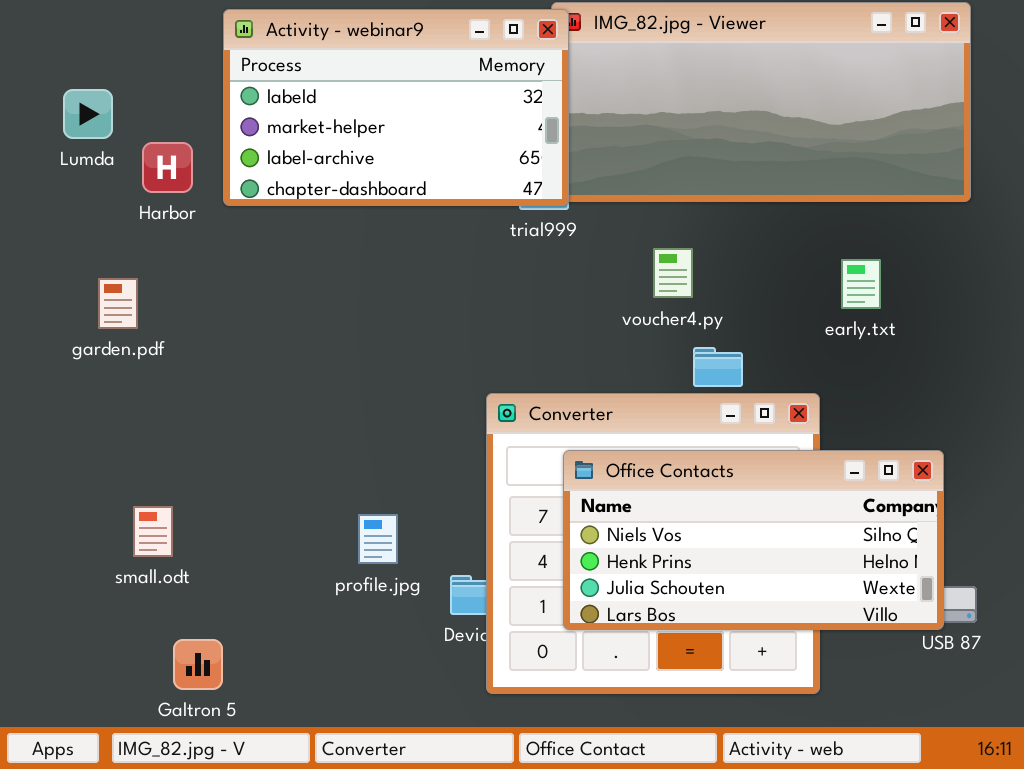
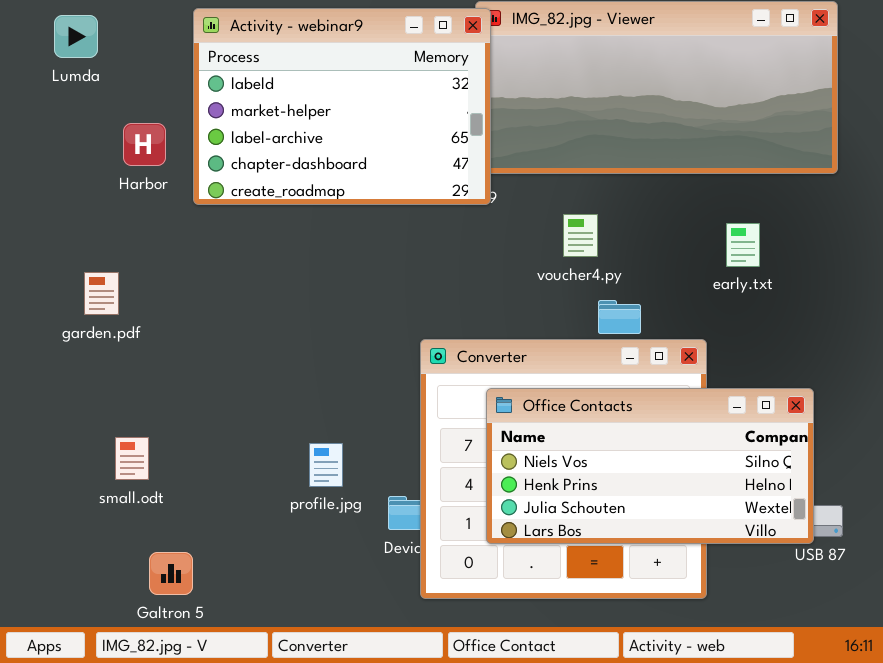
Activity - webinar9: [223,9,569,206] -> [193,8,491,205], resized
Lumda: [63,89,113,139] -> [54,15,98,58], moved
garden.pdf: [98,278,138,329] -> [84,272,119,315], moved

